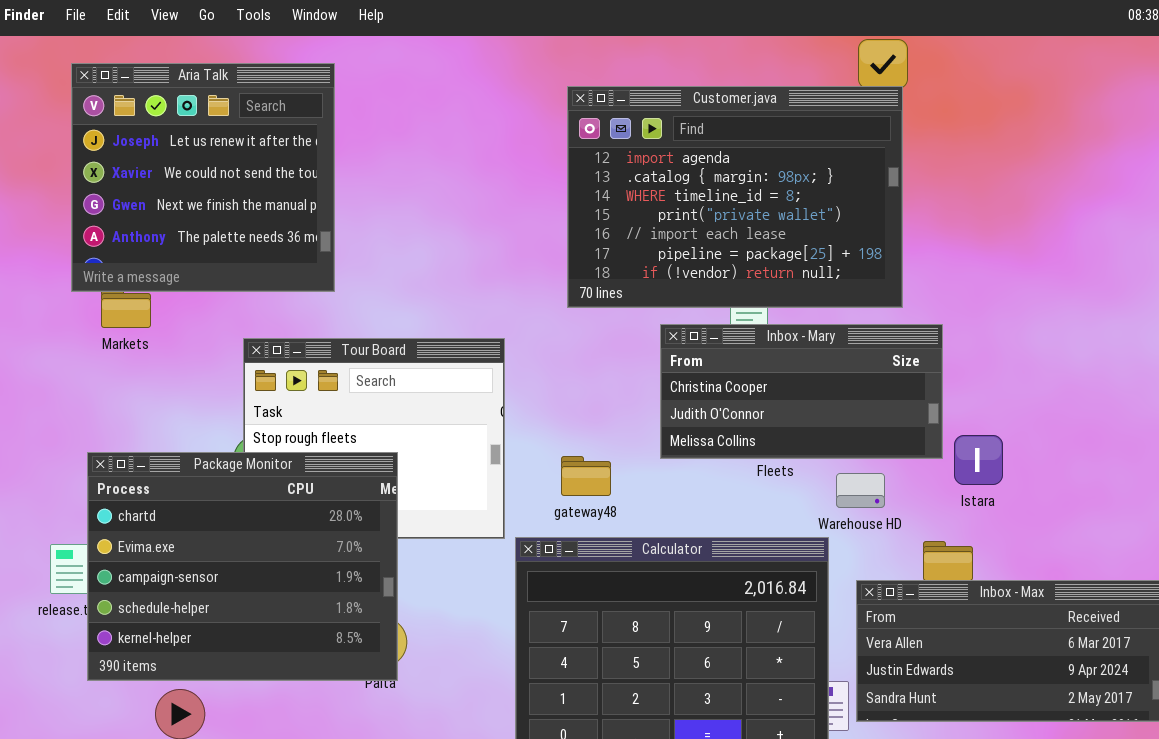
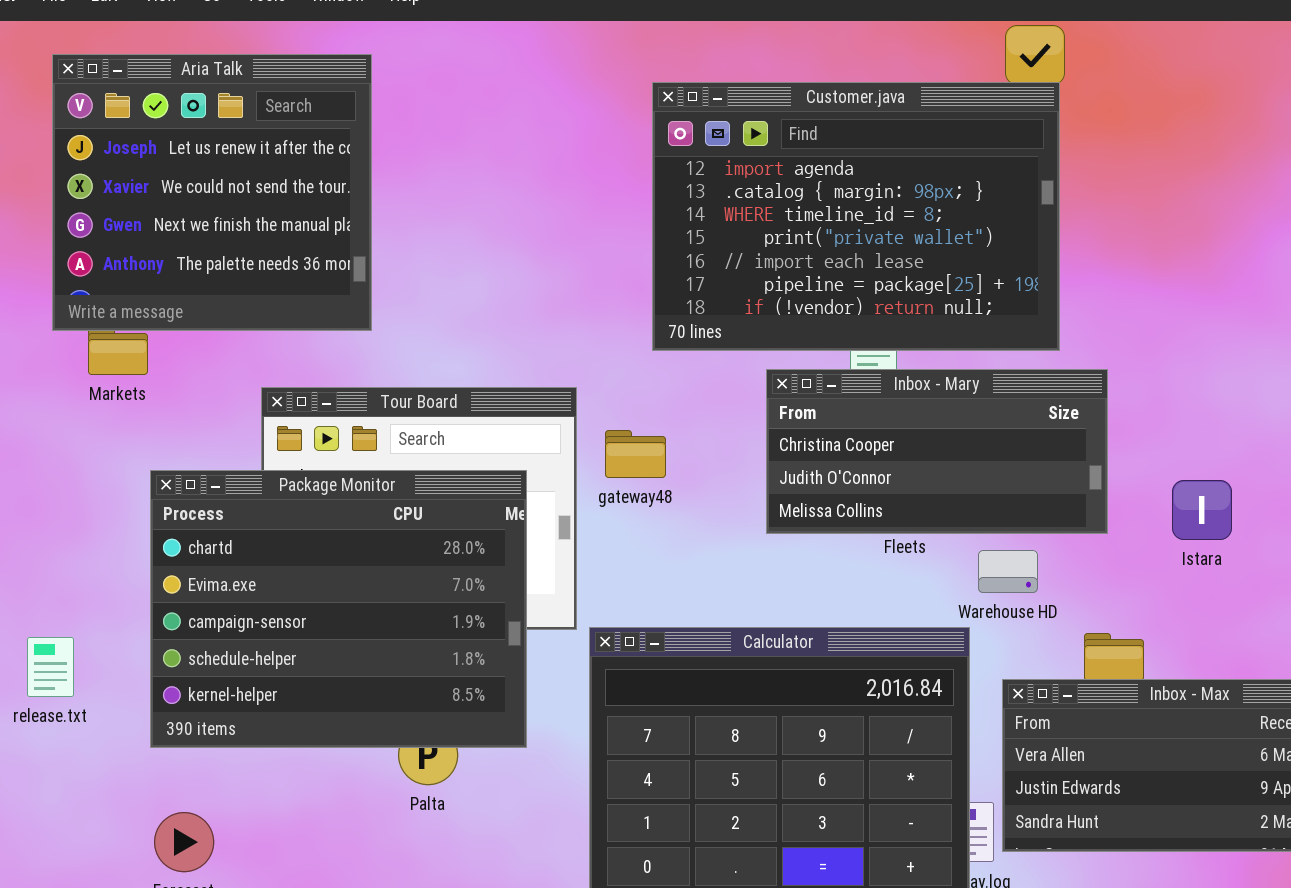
Istara: [954,435,1003,485] -> [1172,480,1232,540], moved
Package Monitor: [87,452,398,681] -> [150,470,527,748], moved
gateway48: [561,456,611,496] -> [605,430,666,478], moved

